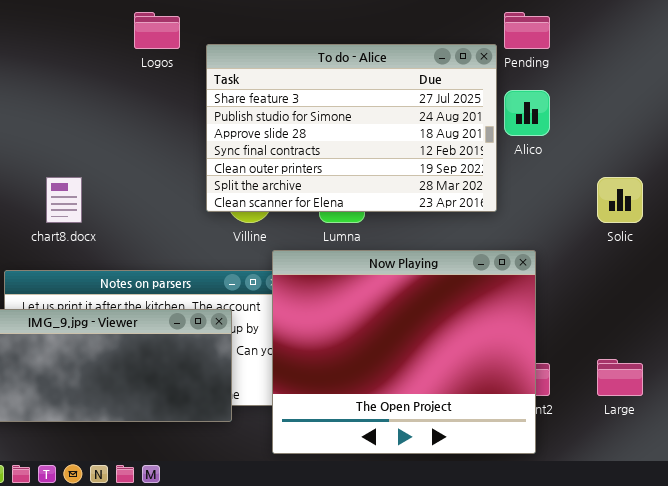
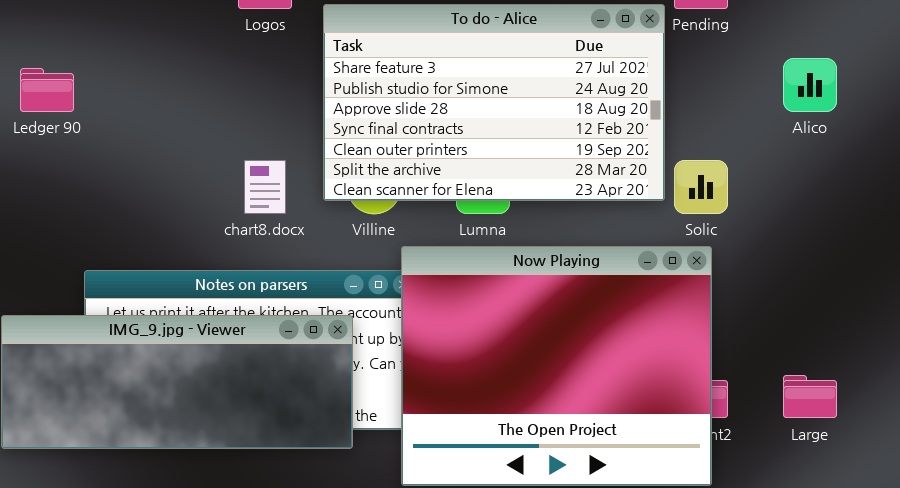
Alico: [504,90,550,136] -> [783,58,837,112], moved
chart8.docx: [46,177,82,223] -> [244,160,286,214], moved
Solic: [597,177,643,223] -> [674,160,728,214], moved

